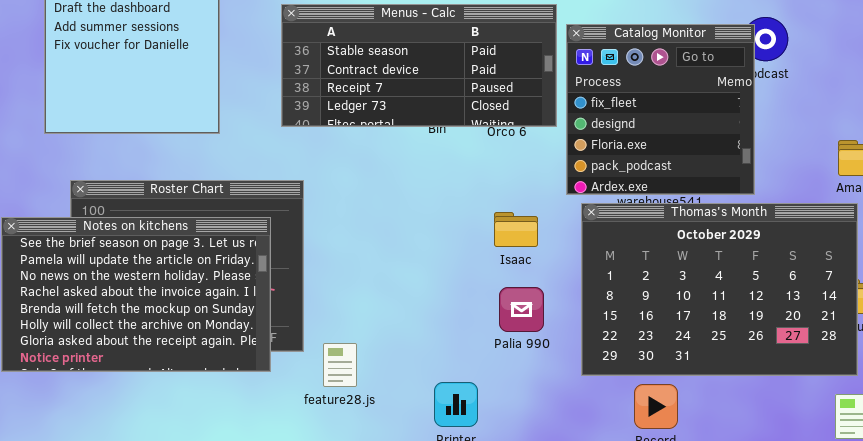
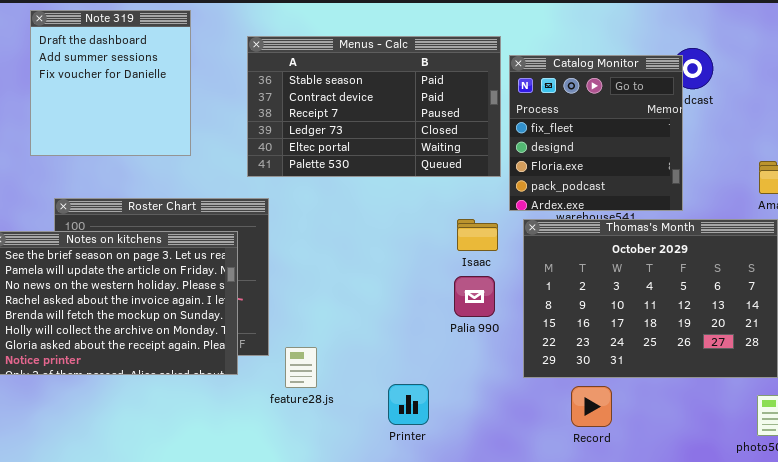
Menus - Calc: [281,4,557,127] -> [247,36,501,177], resized
Isaac: [494,212,538,247] -> [457,219,498,251], moved
Palia 990: [499,287,544,332] -> [454,276,495,317], moved

